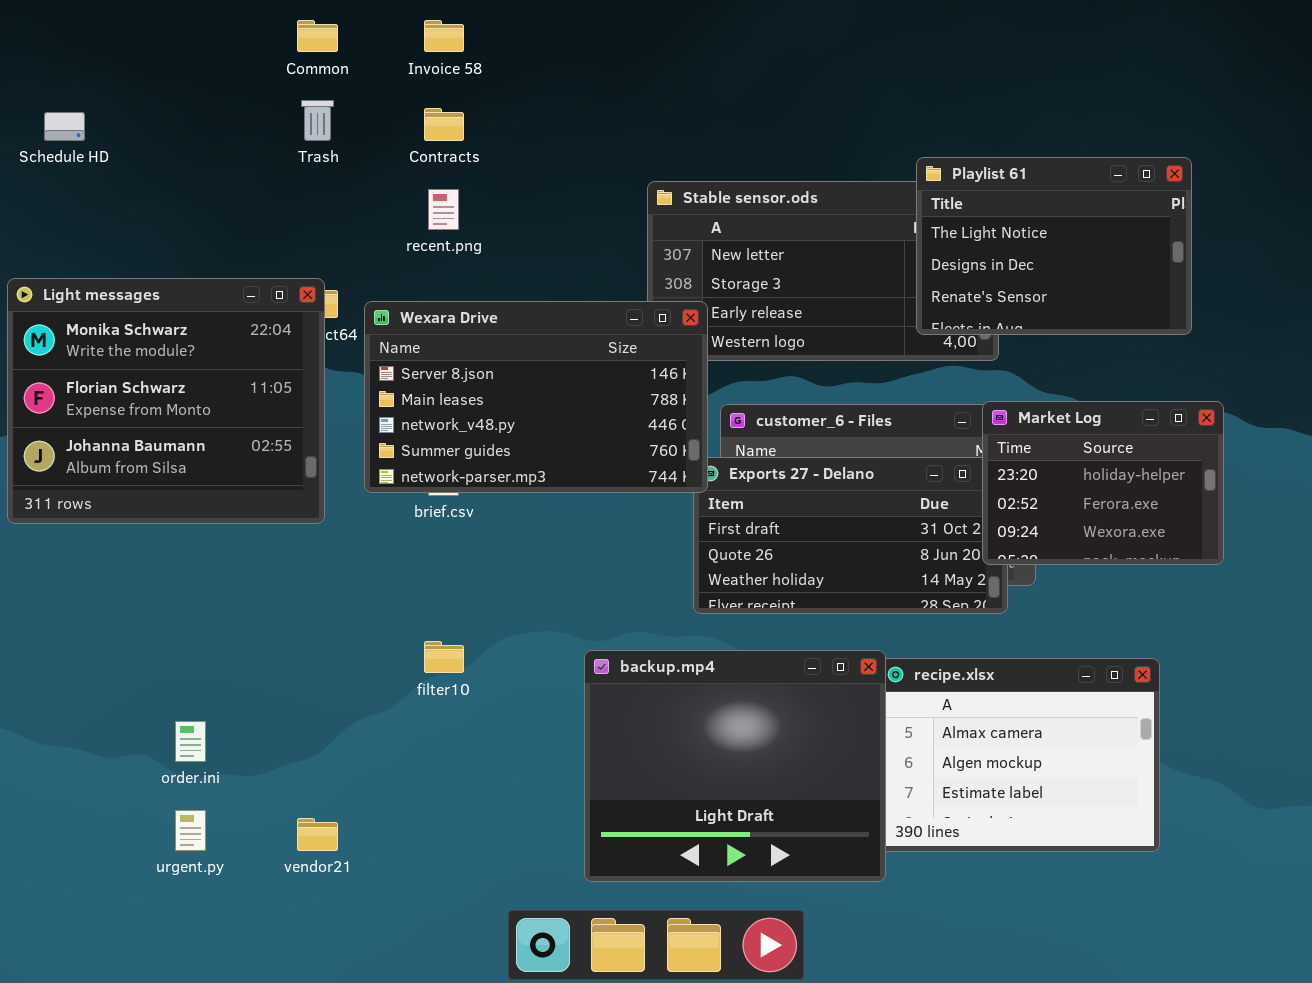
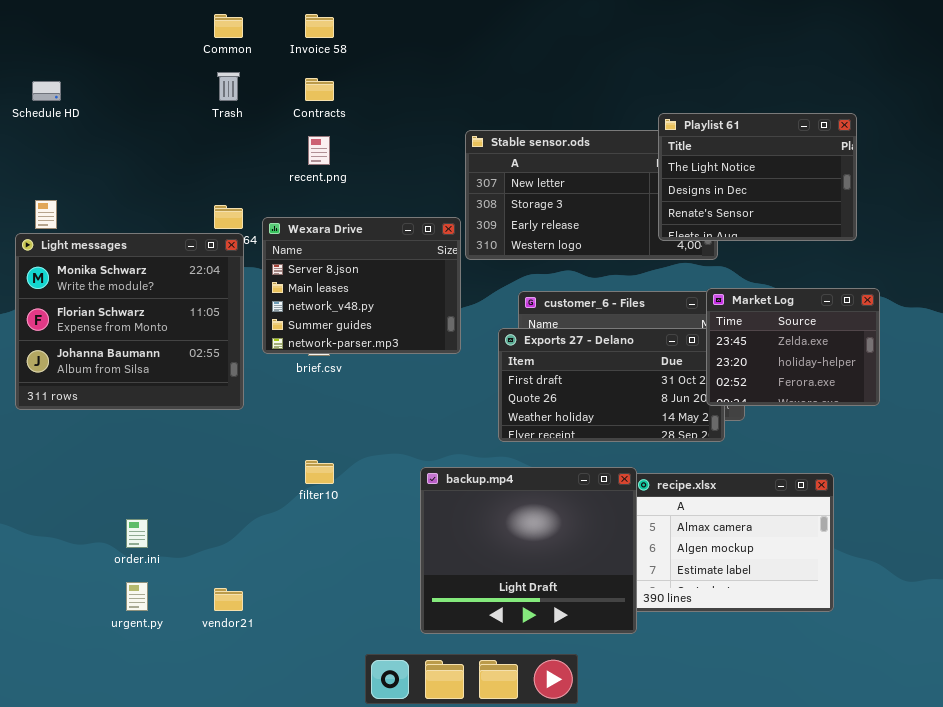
Light messages: [7,278,325,524] -> [15,233,244,410], moved
Wexara Drive: [364,301,708,493] -> [262,217,461,354], resized
Market Log: [982,401,1224,565] -> [706,288,880,406], scrolled up 1 row

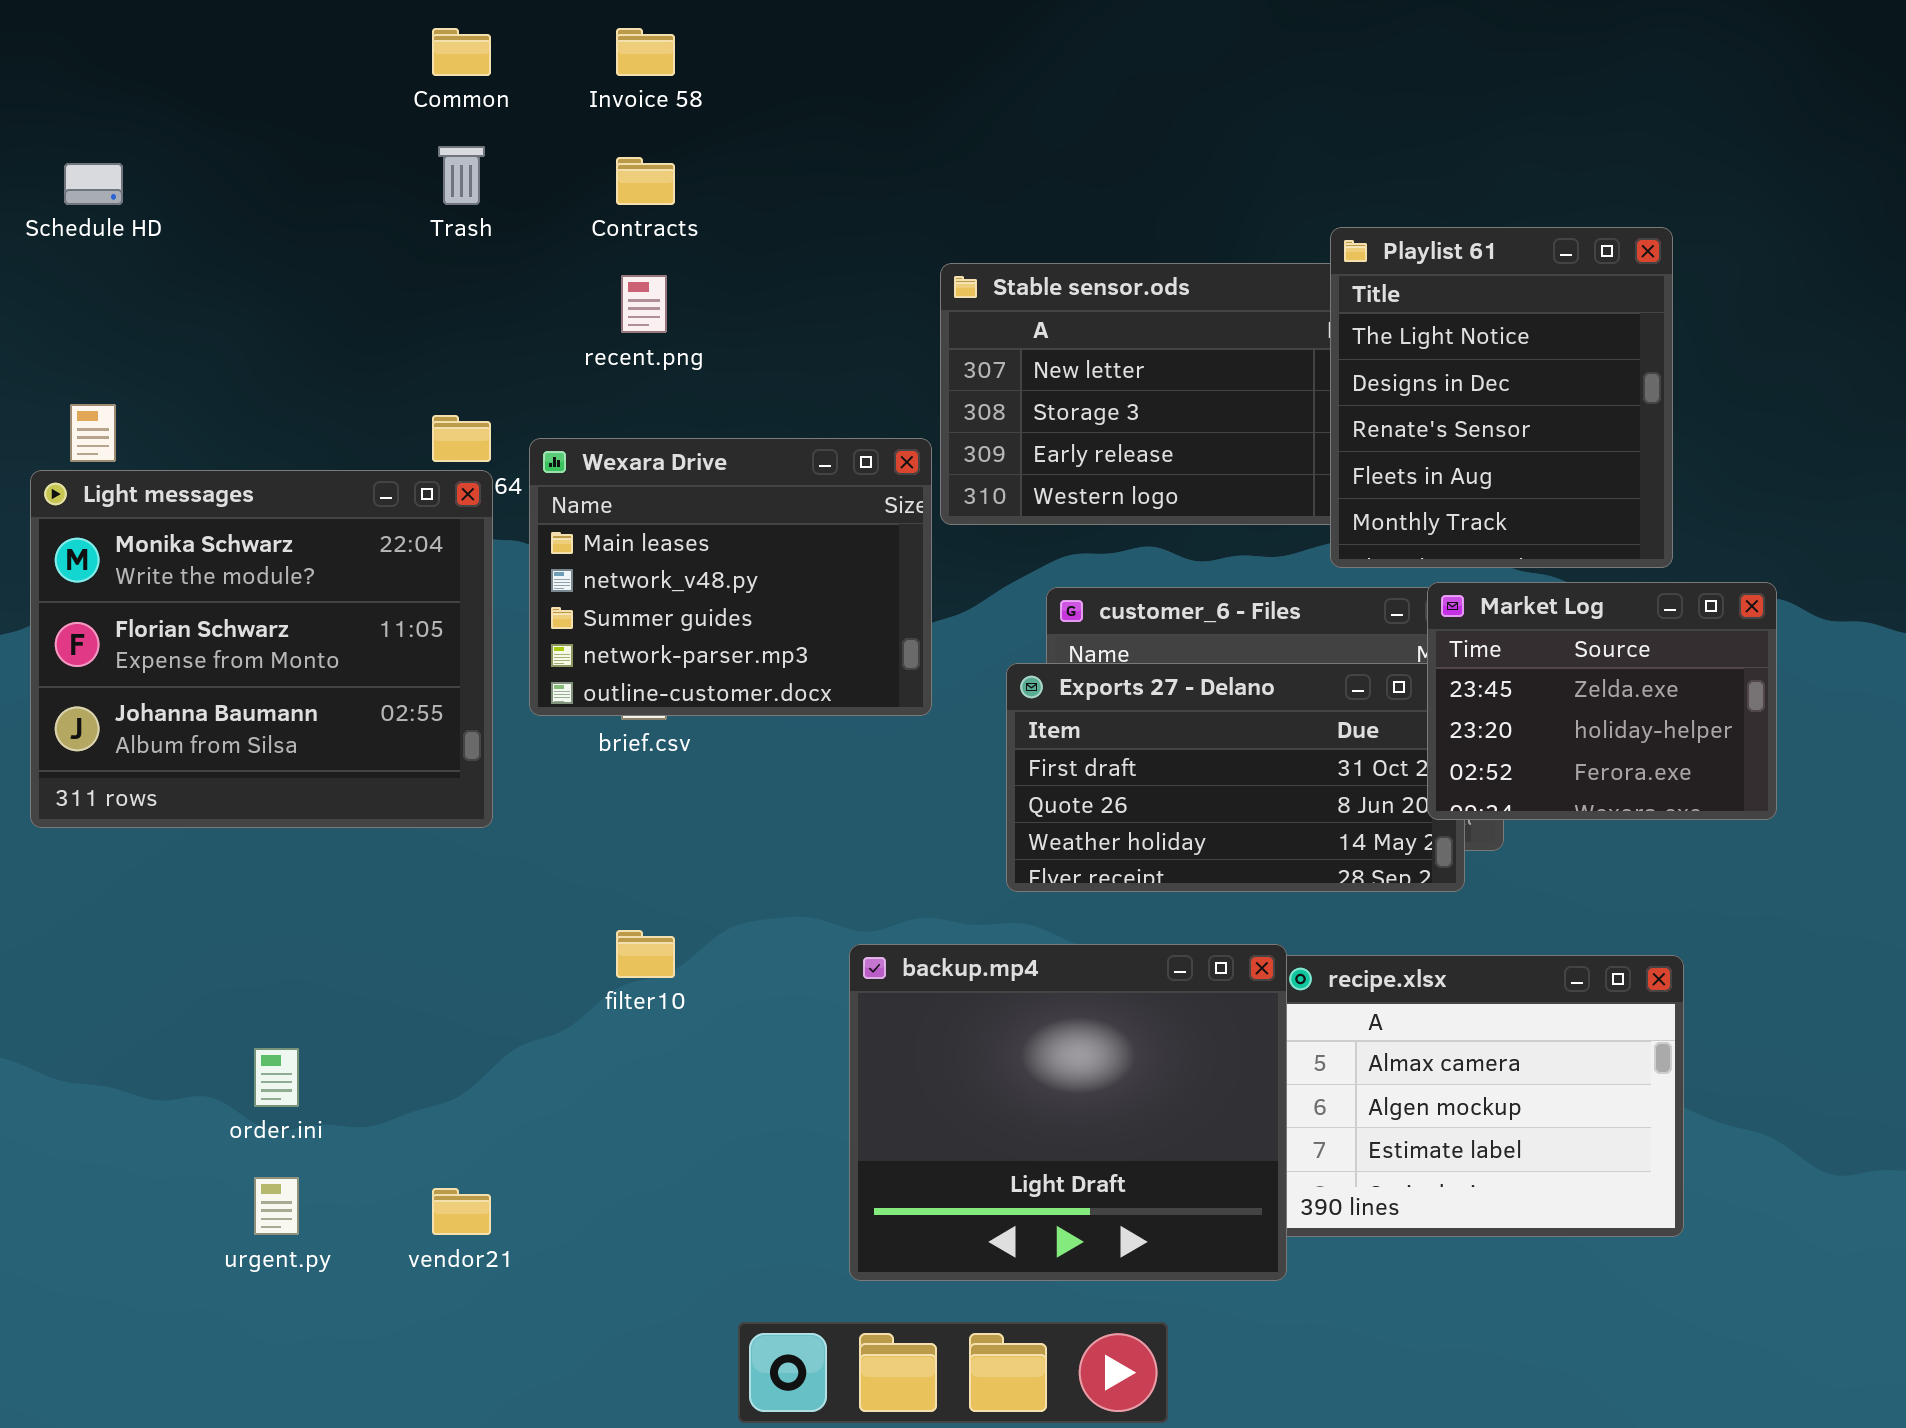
Playlist 61: [658,113,857,241] -> [1330,227,1673,568], resized
Wexara Drive: [262,217,461,354] -> [529,438,932,716], scrolled down 1 row

